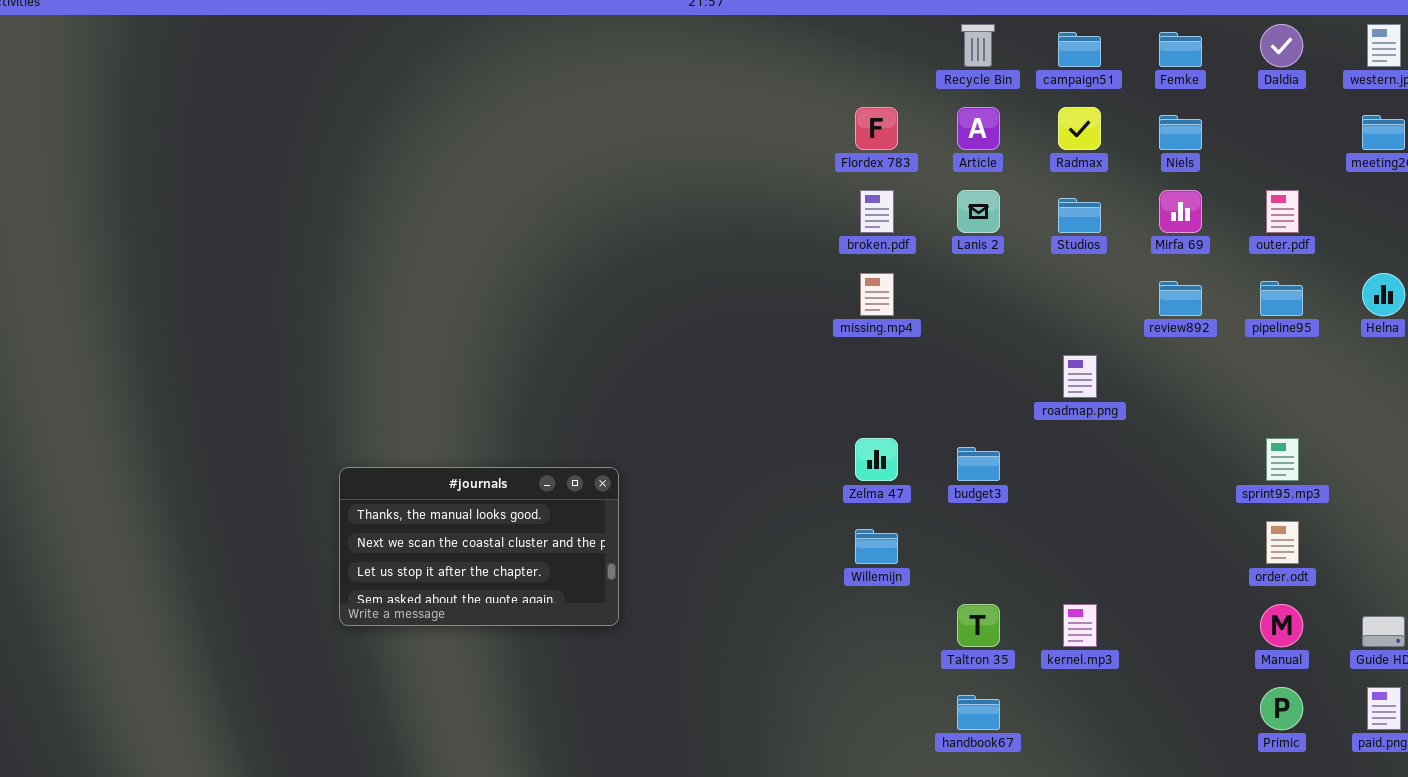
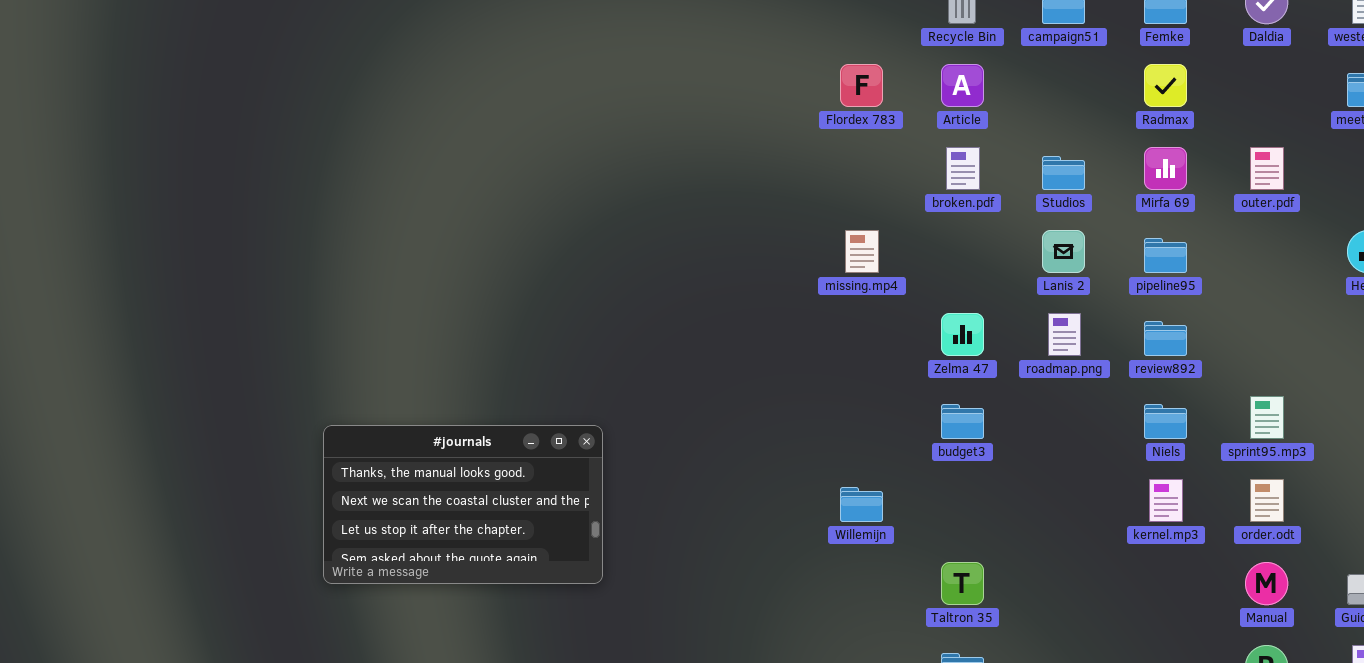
Radmax: [1058,107,1101,150] -> [1144,64,1187,107], moved
Niels: [1159,115,1202,150] -> [1144,404,1187,439], moved
broken.pdf: [860,190,894,233] -> [946,147,980,190], moved
Lanis 2: [957,190,1000,233] -> [1042,230,1085,273], moved
review892: [1159,281,1202,316] -> [1144,321,1187,356], moved
pipeline95: [1260,281,1303,316] -> [1144,238,1187,273], moved
Zelma 47: [855,438,898,481] -> [941,313,984,356], moved
kernel.mp3: [1063,604,1097,647] -> [1149,479,1183,522], moved

